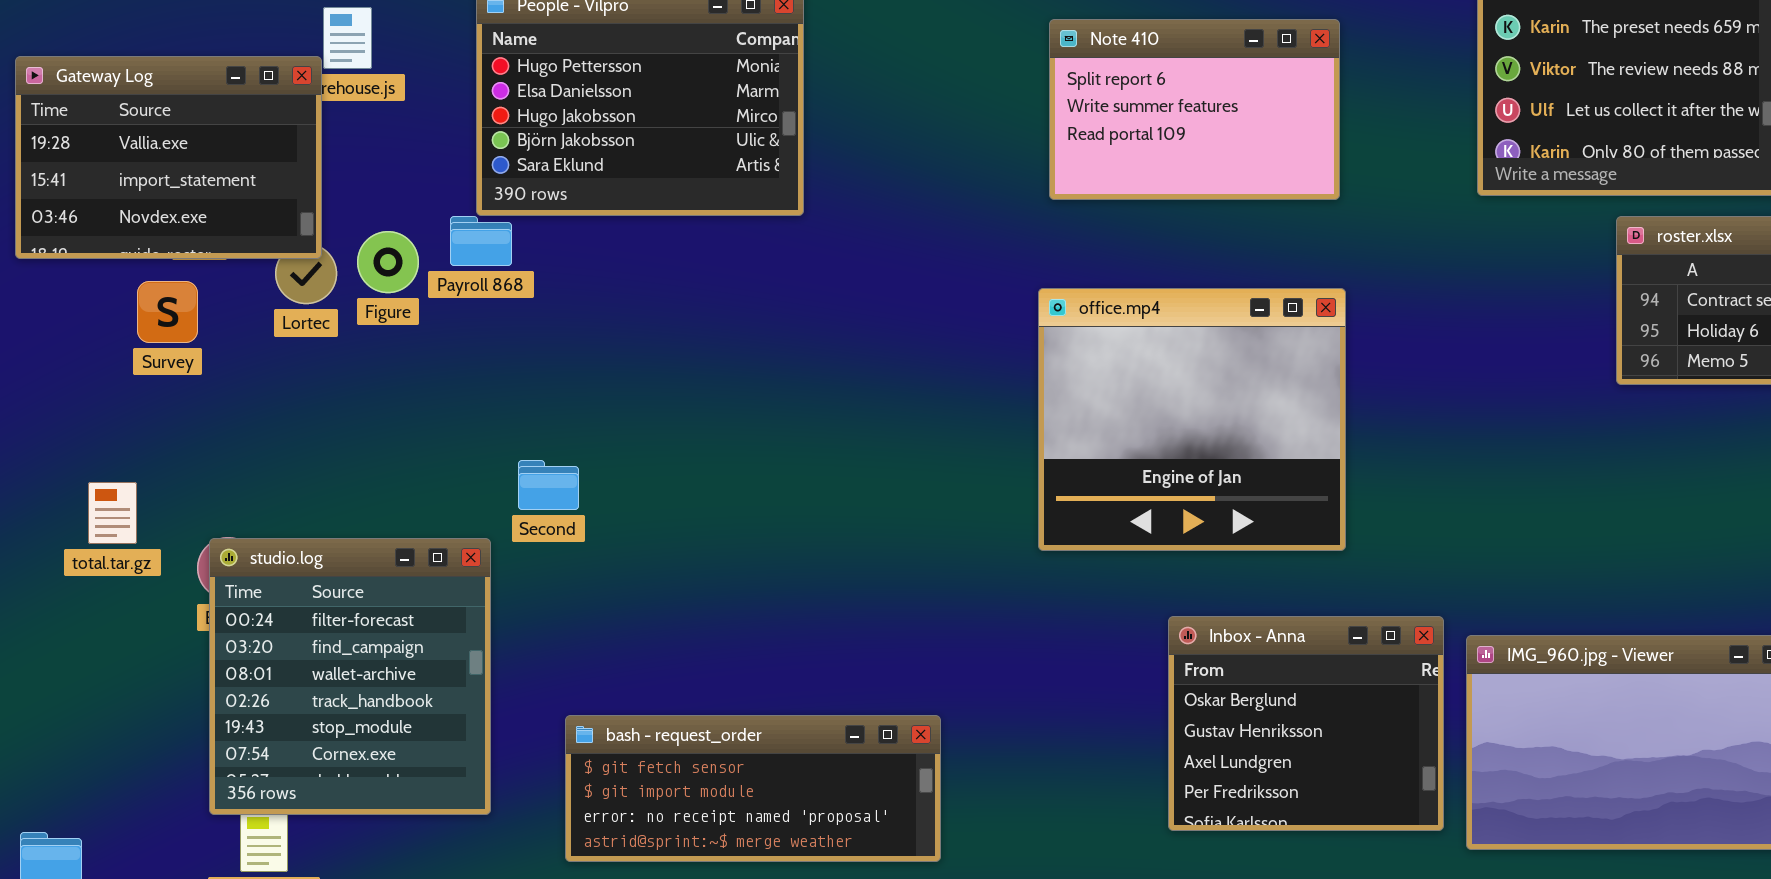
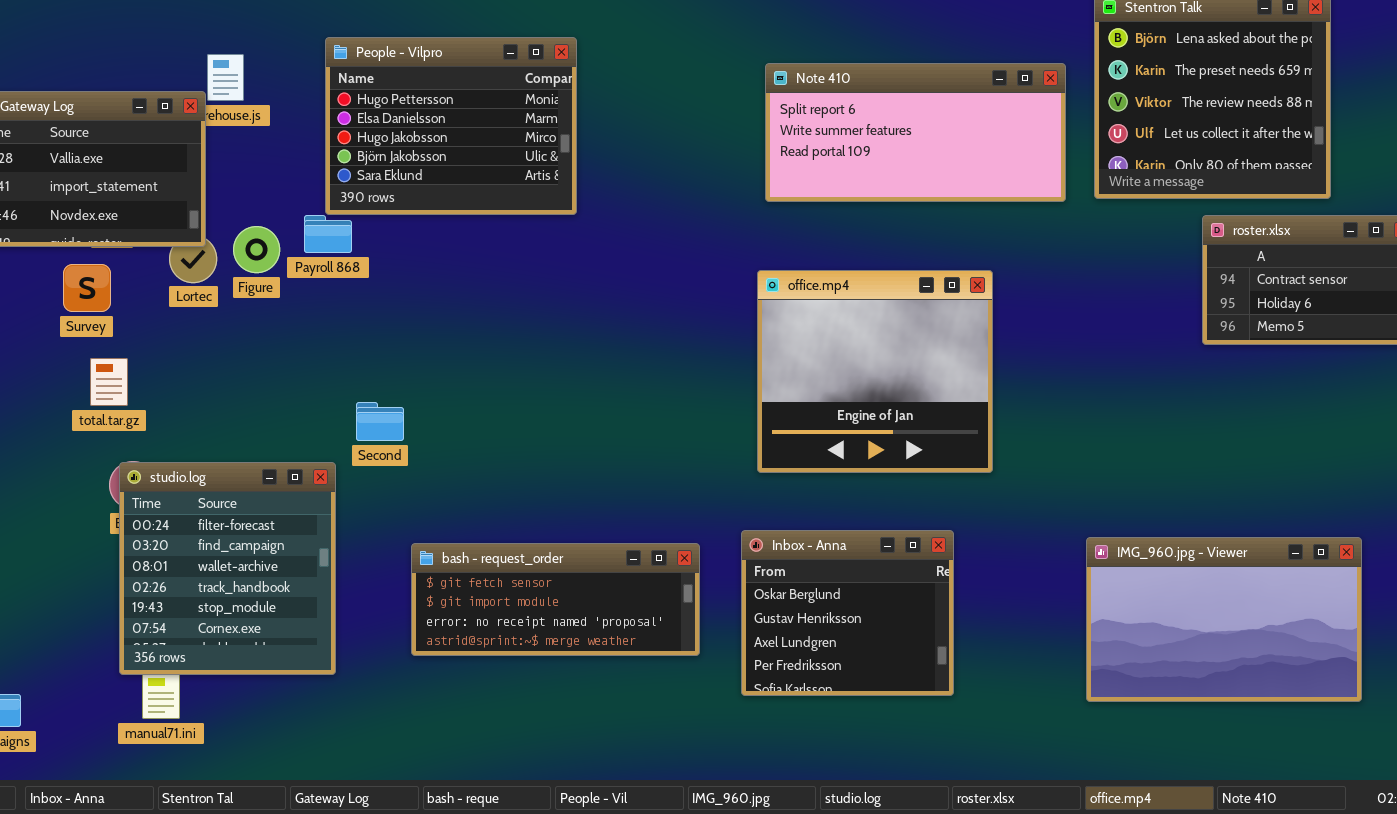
Note 410: [1049,19,1340,200] -> [765,63,1066,202], resized
total.tar.gz: [88,482,137,544] -> [90,358,128,406], moved
Inbox - Anna: [1168,616,1444,831] -> [741,530,954,696], moved
bash - request_order: [565,715,941,862] -> [411,543,700,656], moved

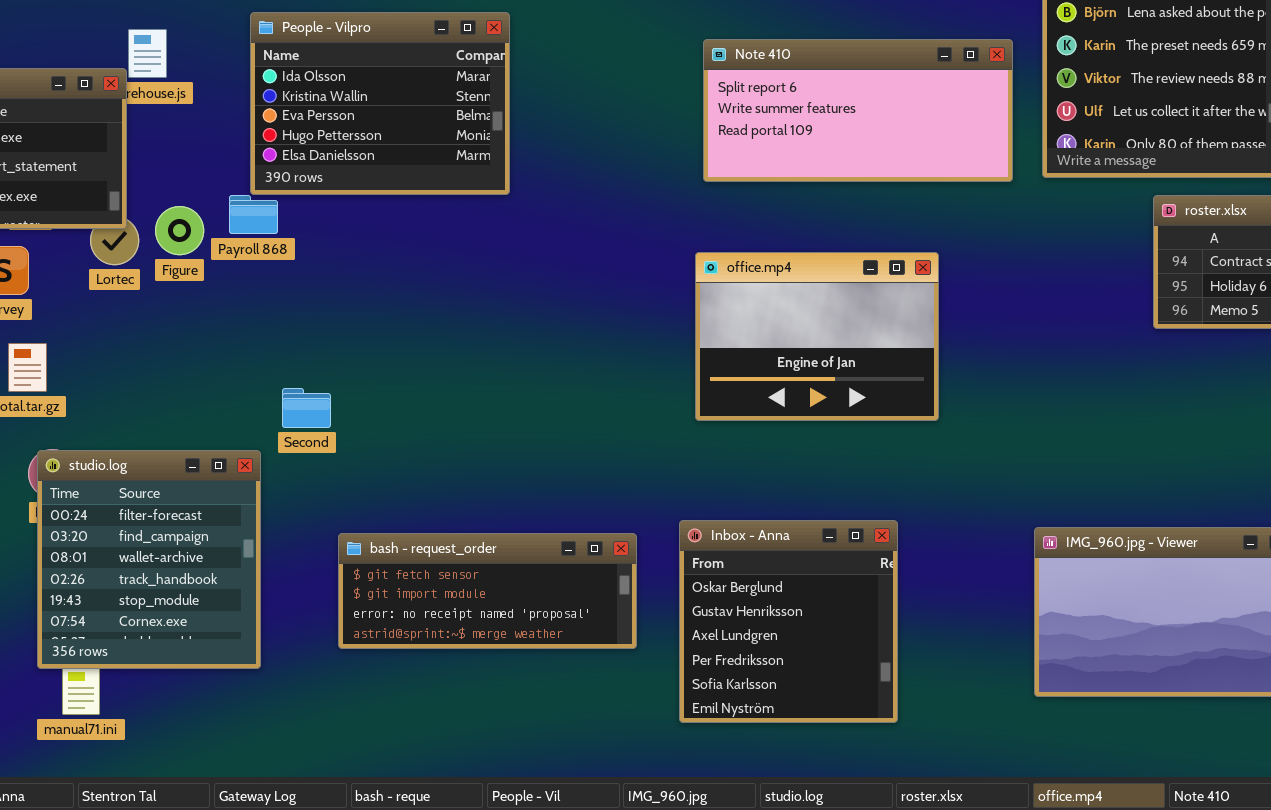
People - Vilpro: [325,37,577,215] -> [250,12,510,195], scrolled up 3 rows
office.mp4: [757,270,993,473] -> [695,252,939,421], resized
Inbox - Anna: [741,530,954,696] -> [679,520,898,723], resized

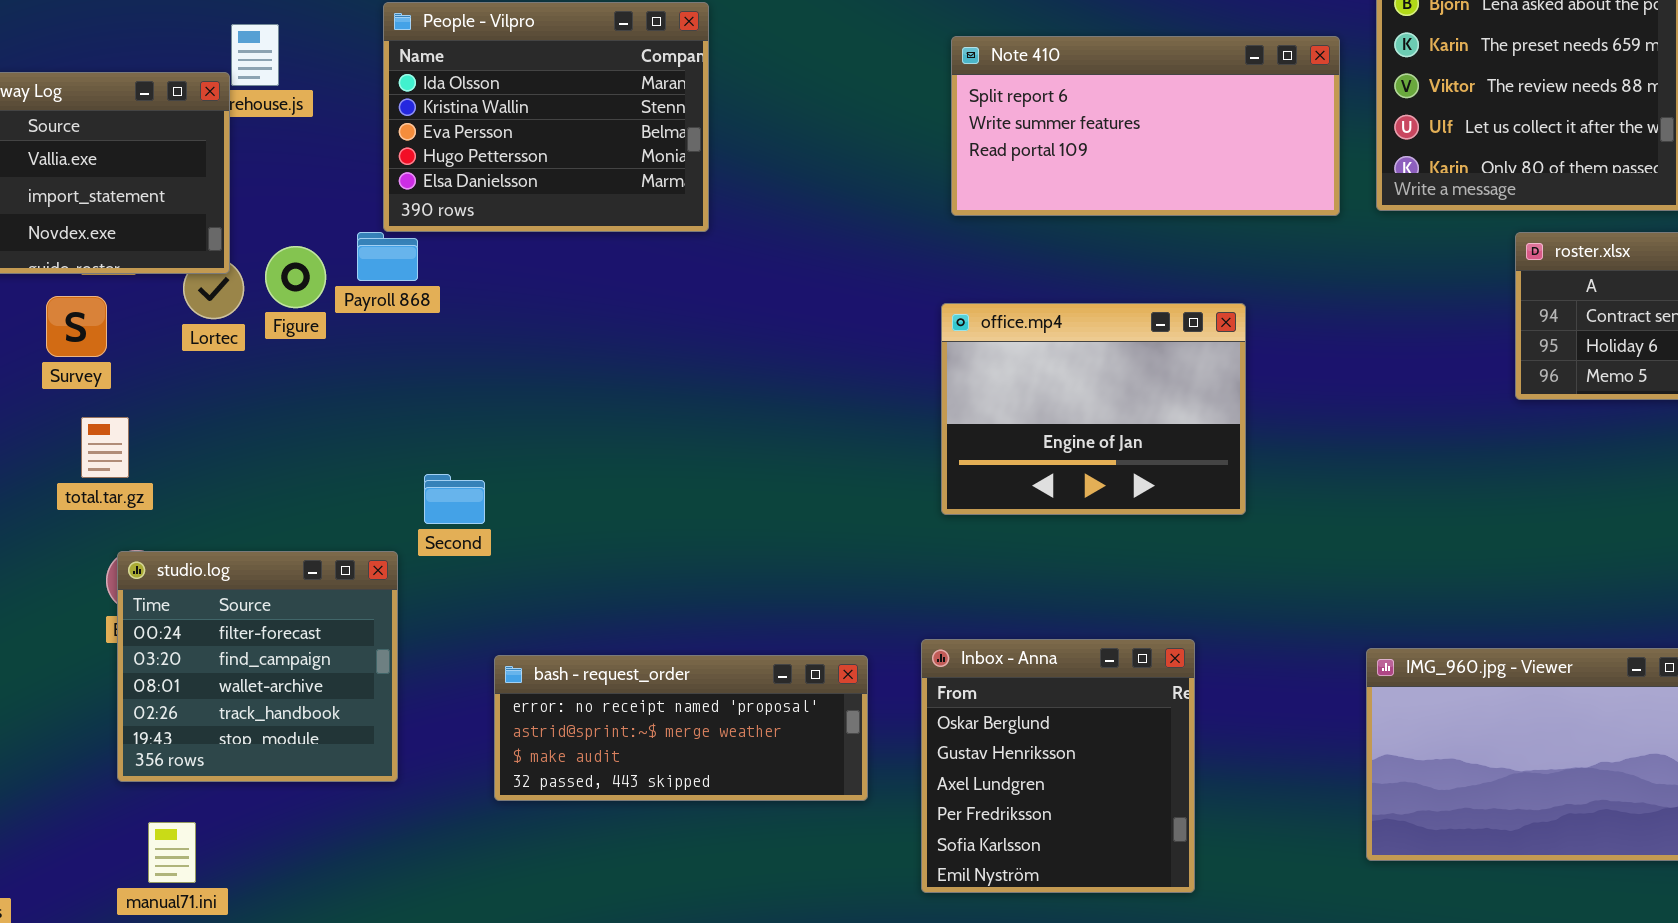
studio.log: [37,450,261,669] -> [117,551,398,782], resized
bash - request_order: [338,533,637,649] -> [494,655,868,801], scrolled down 2 rows

